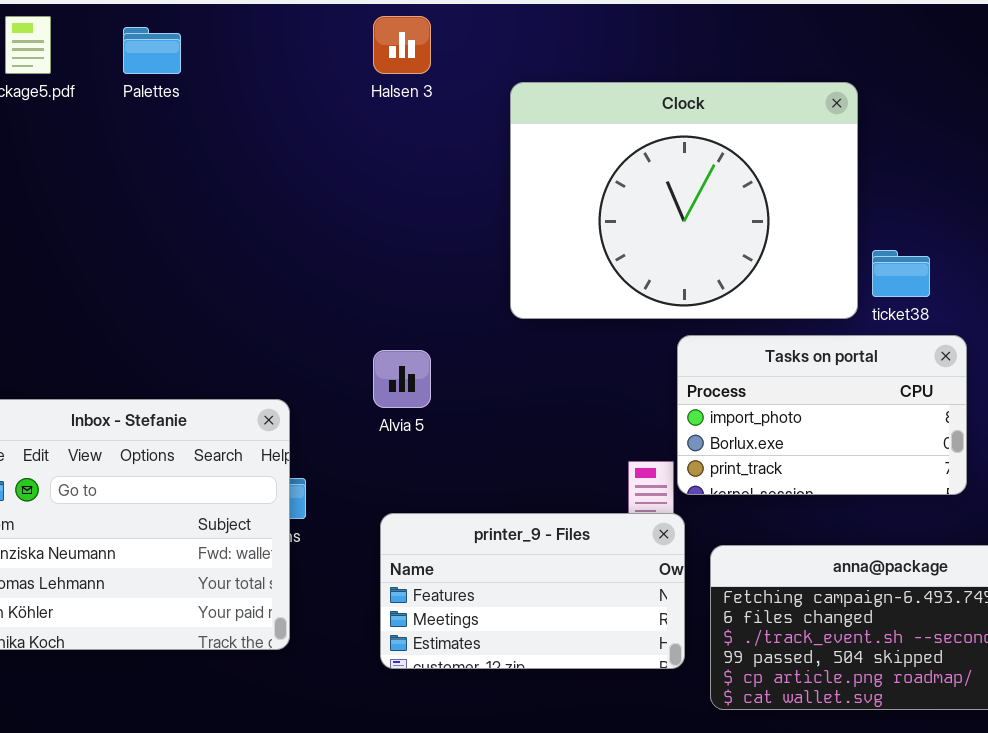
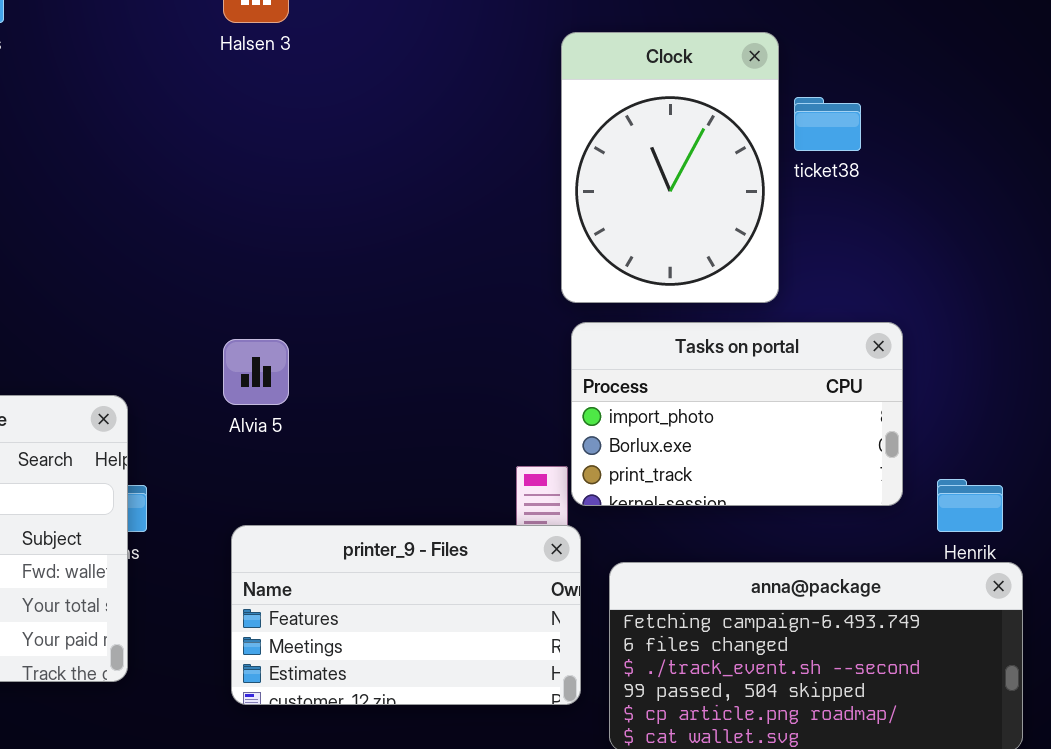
Clock: [510,82,858,319] -> [561,32,779,303], resized
ticket38: [872,250,930,297] -> [794,97,861,151], moved

